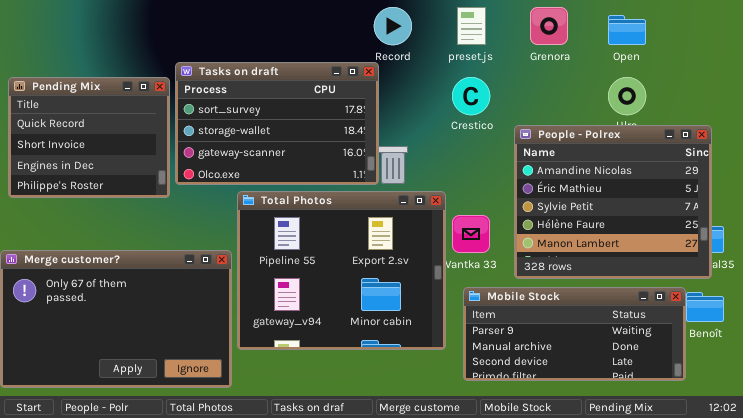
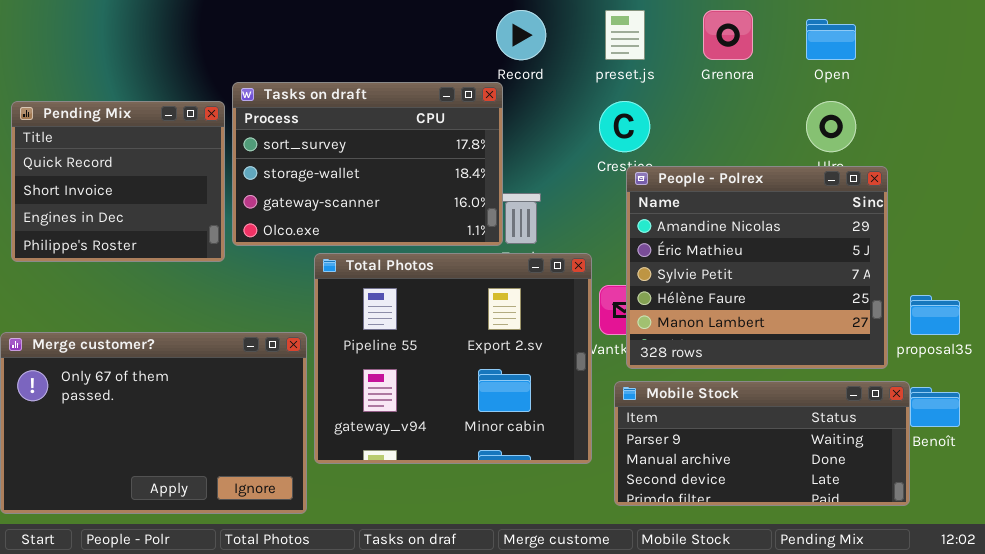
People - Polrex: [514,125,712,279] -> [626,166,888,369], moved

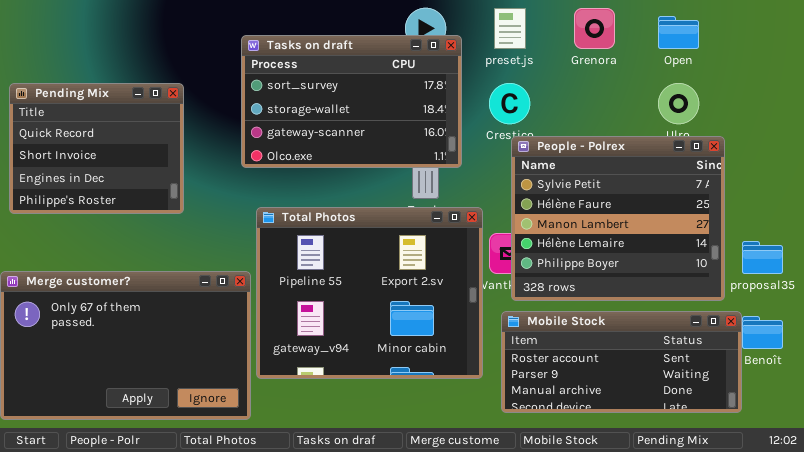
Tasks on draft: [232,82,503,246] -> [241,35,462,168], moved
People - Polrex: [626,166,888,369] -> [511,136,725,301], scrolled down 2 rows
Mobile Stock: [614,381,910,506] -> [501,311,742,413], scrolled up 1 row

